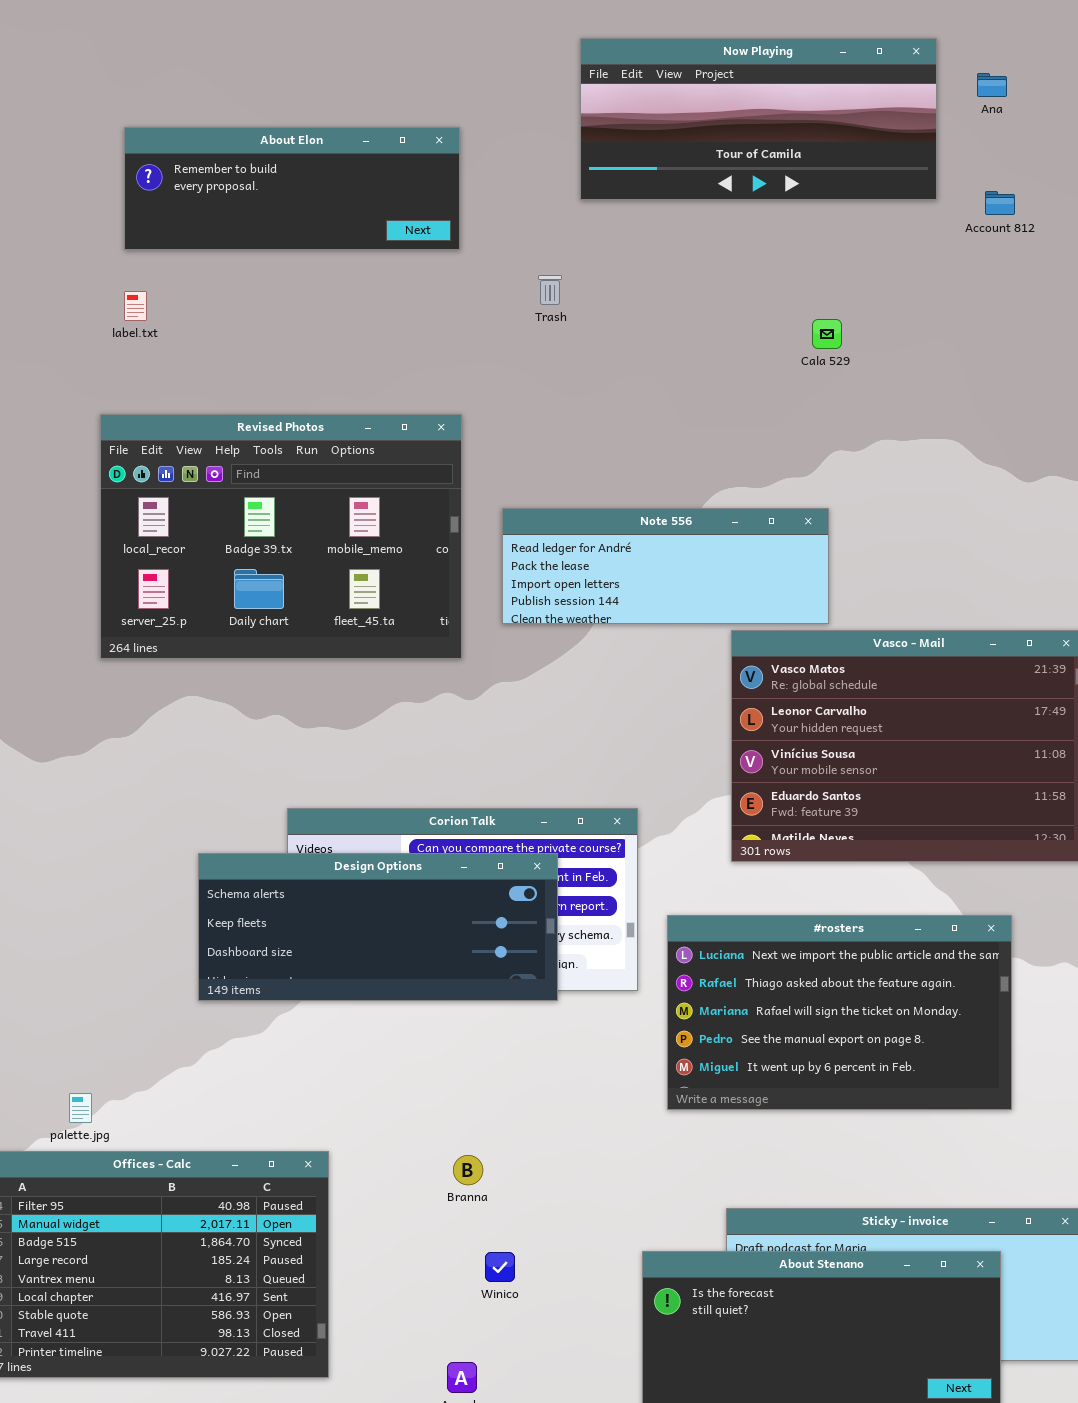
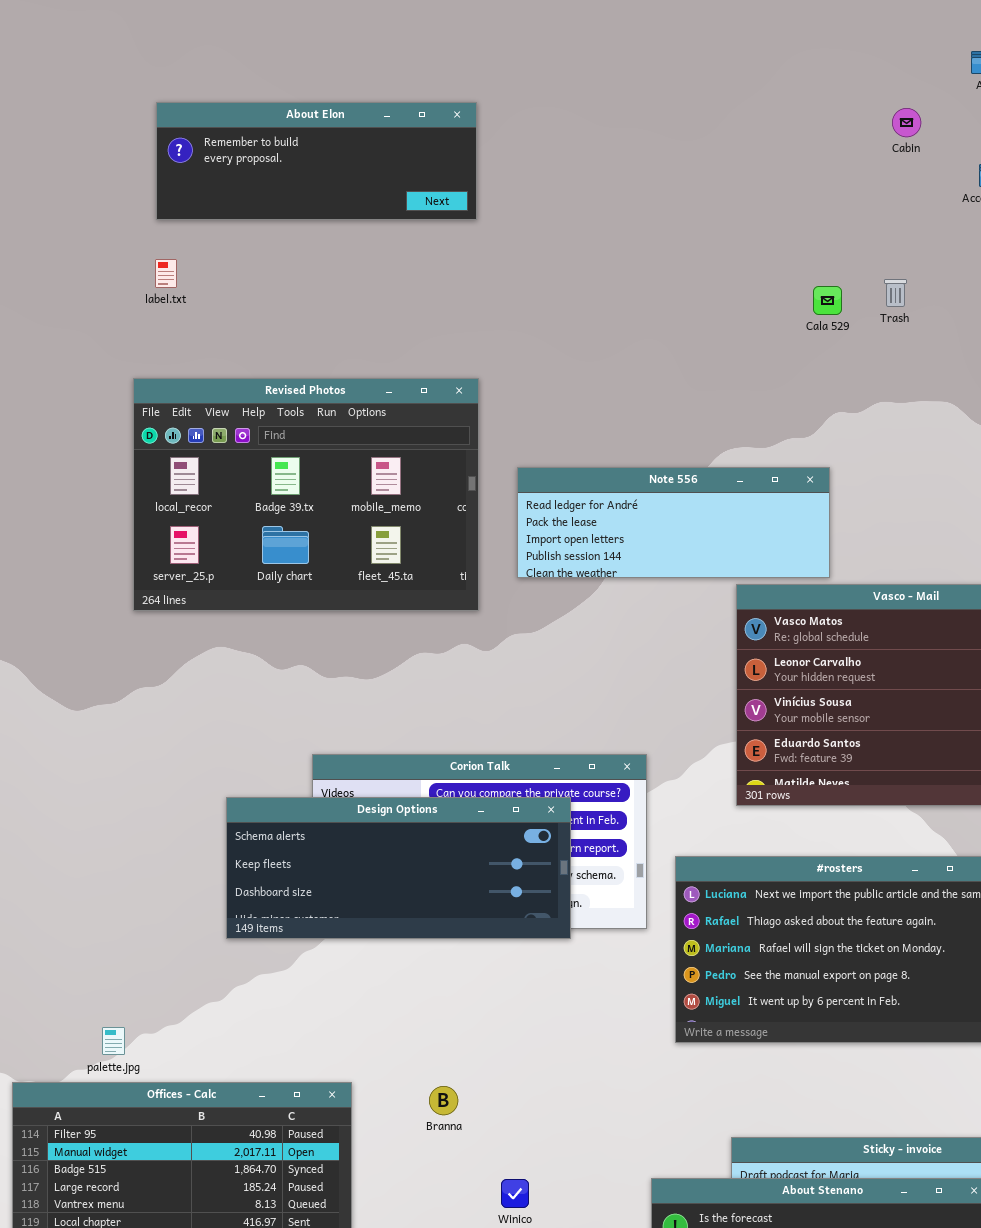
Now Playing: [580,38,937,200] -> none, closed
Trash: [538,275,562,305] -> [884,279,907,307], moved
Branna: [453,1155,483,1185] -> [429,1086,458,1115], moved

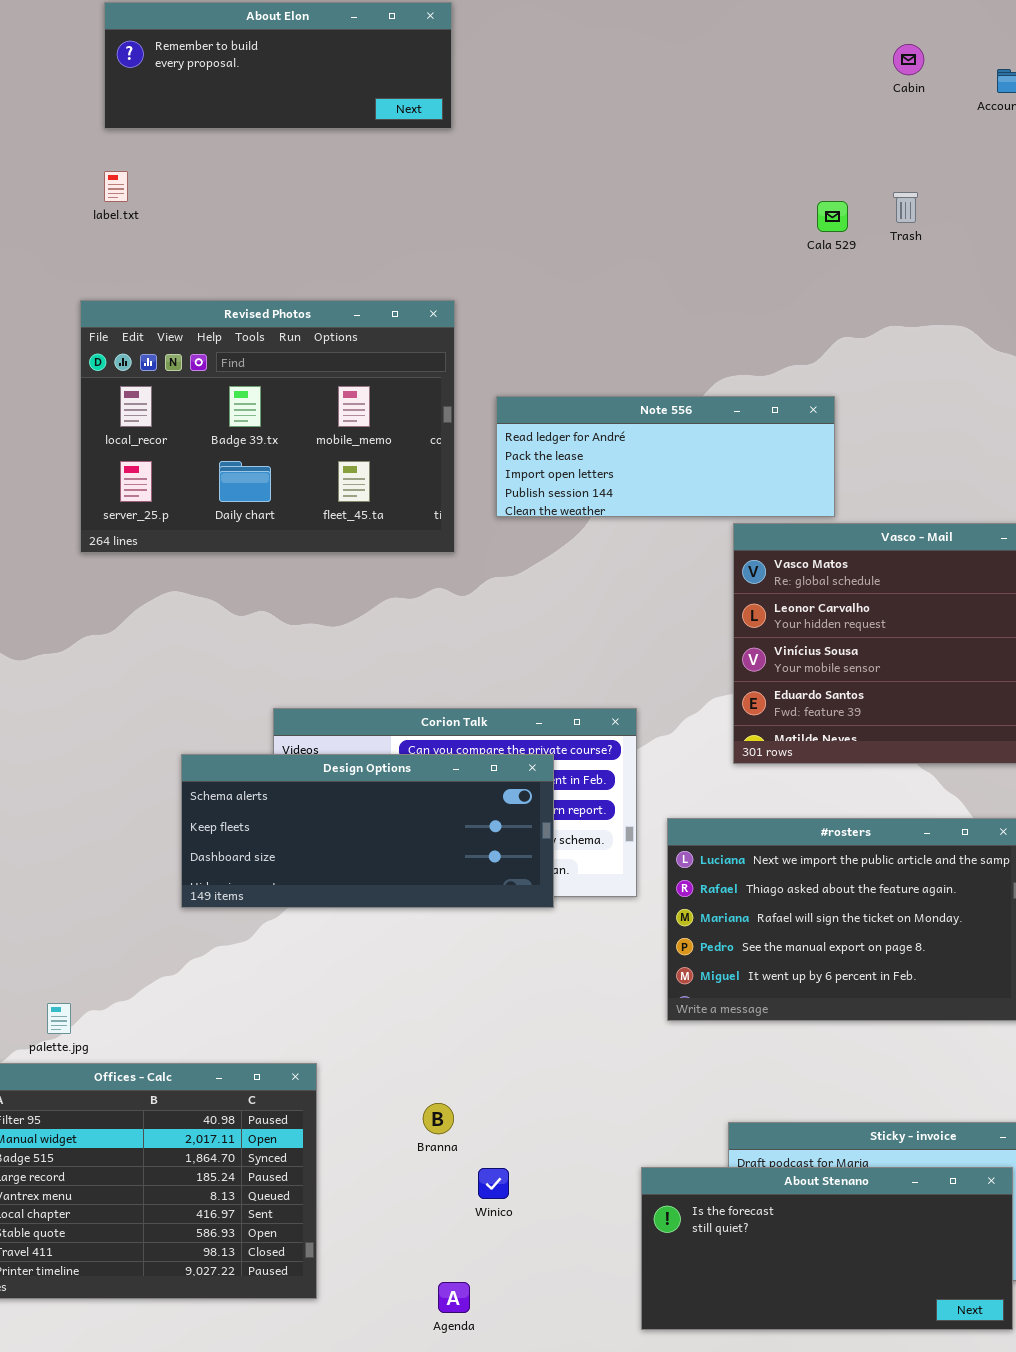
Cabin: [892,108,921,137] -> [893,44,924,75], moved
Branna: [429,1086,458,1115] -> [423,1103,454,1134], moved

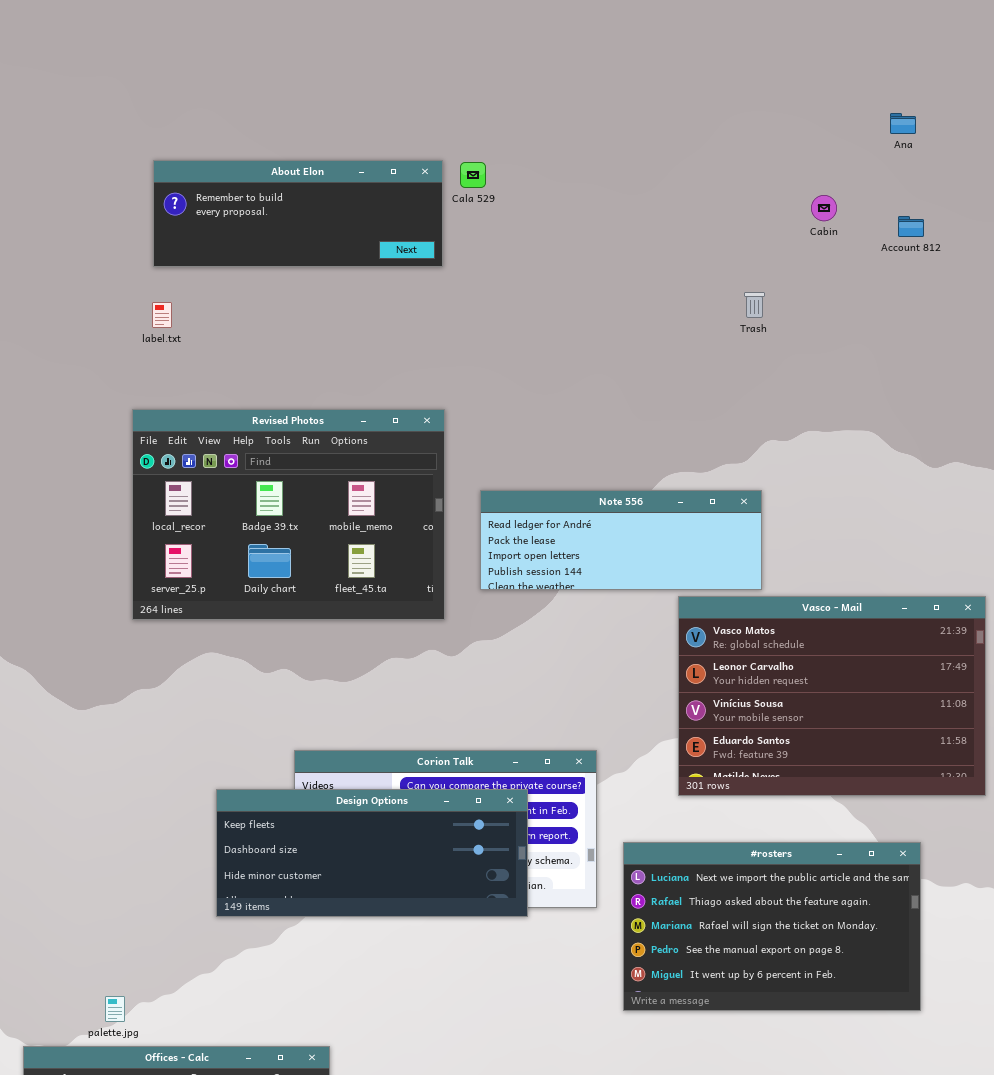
Trash: [893,192,918,223] -> [744,292,765,318], moved
Cala 529: [817,201,848,232] -> [460,162,486,188], moved
Design Options: [181,754,554,908] -> [216,789,528,917], scrolled down 1 row

